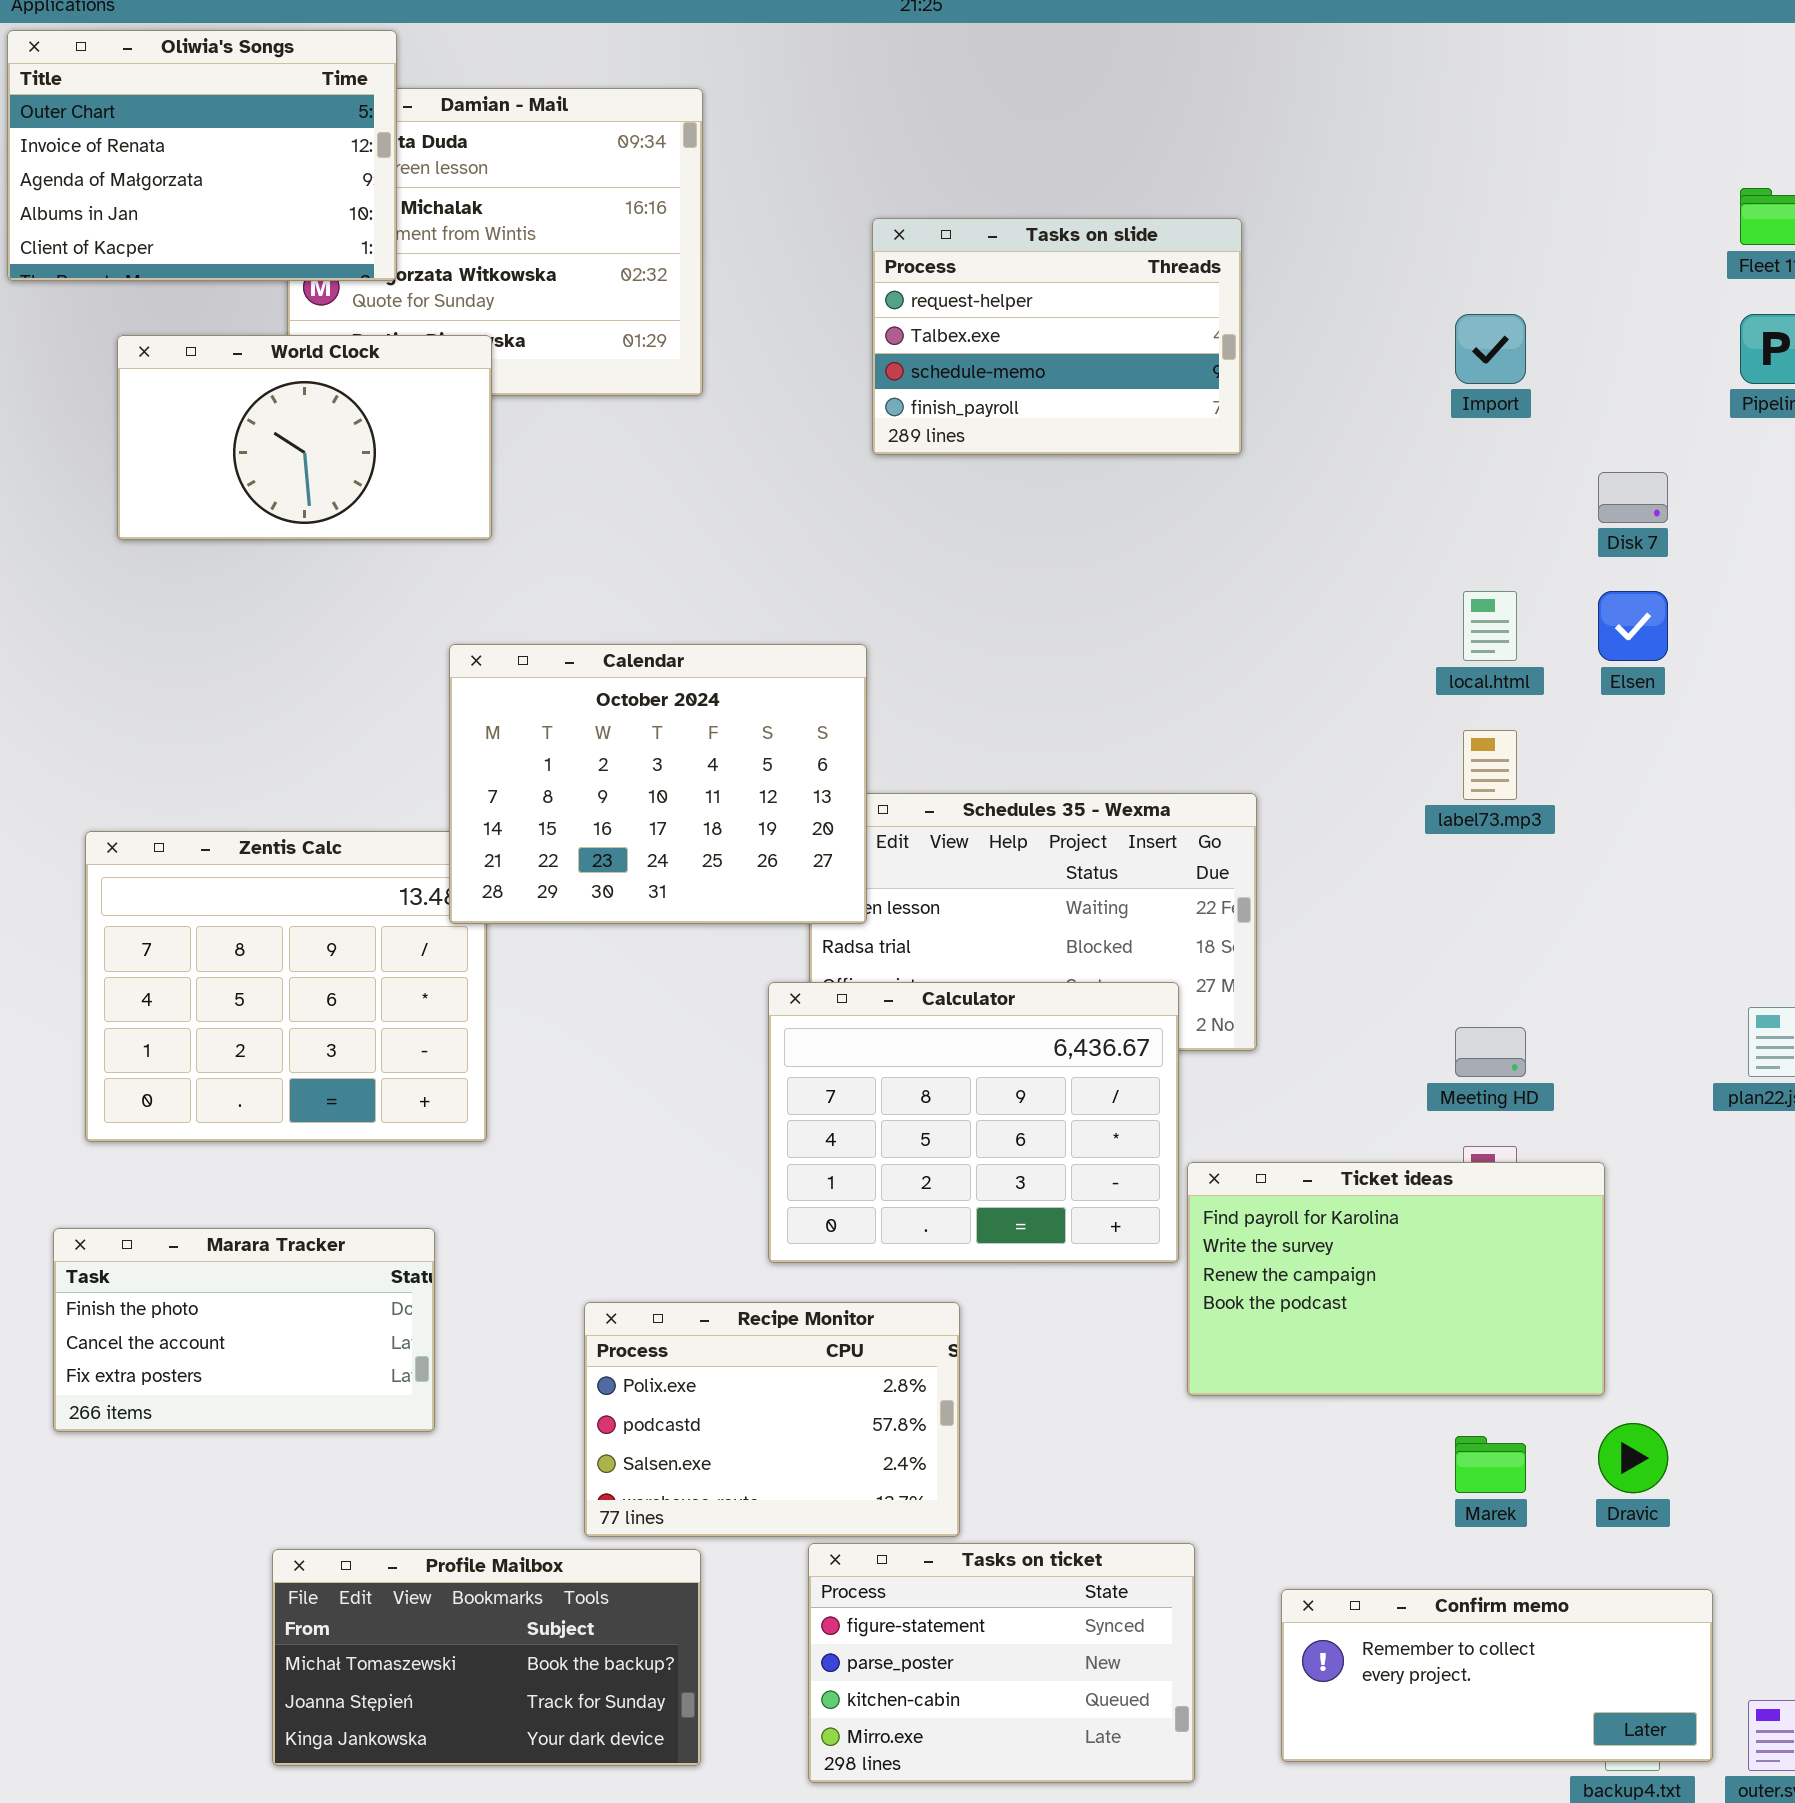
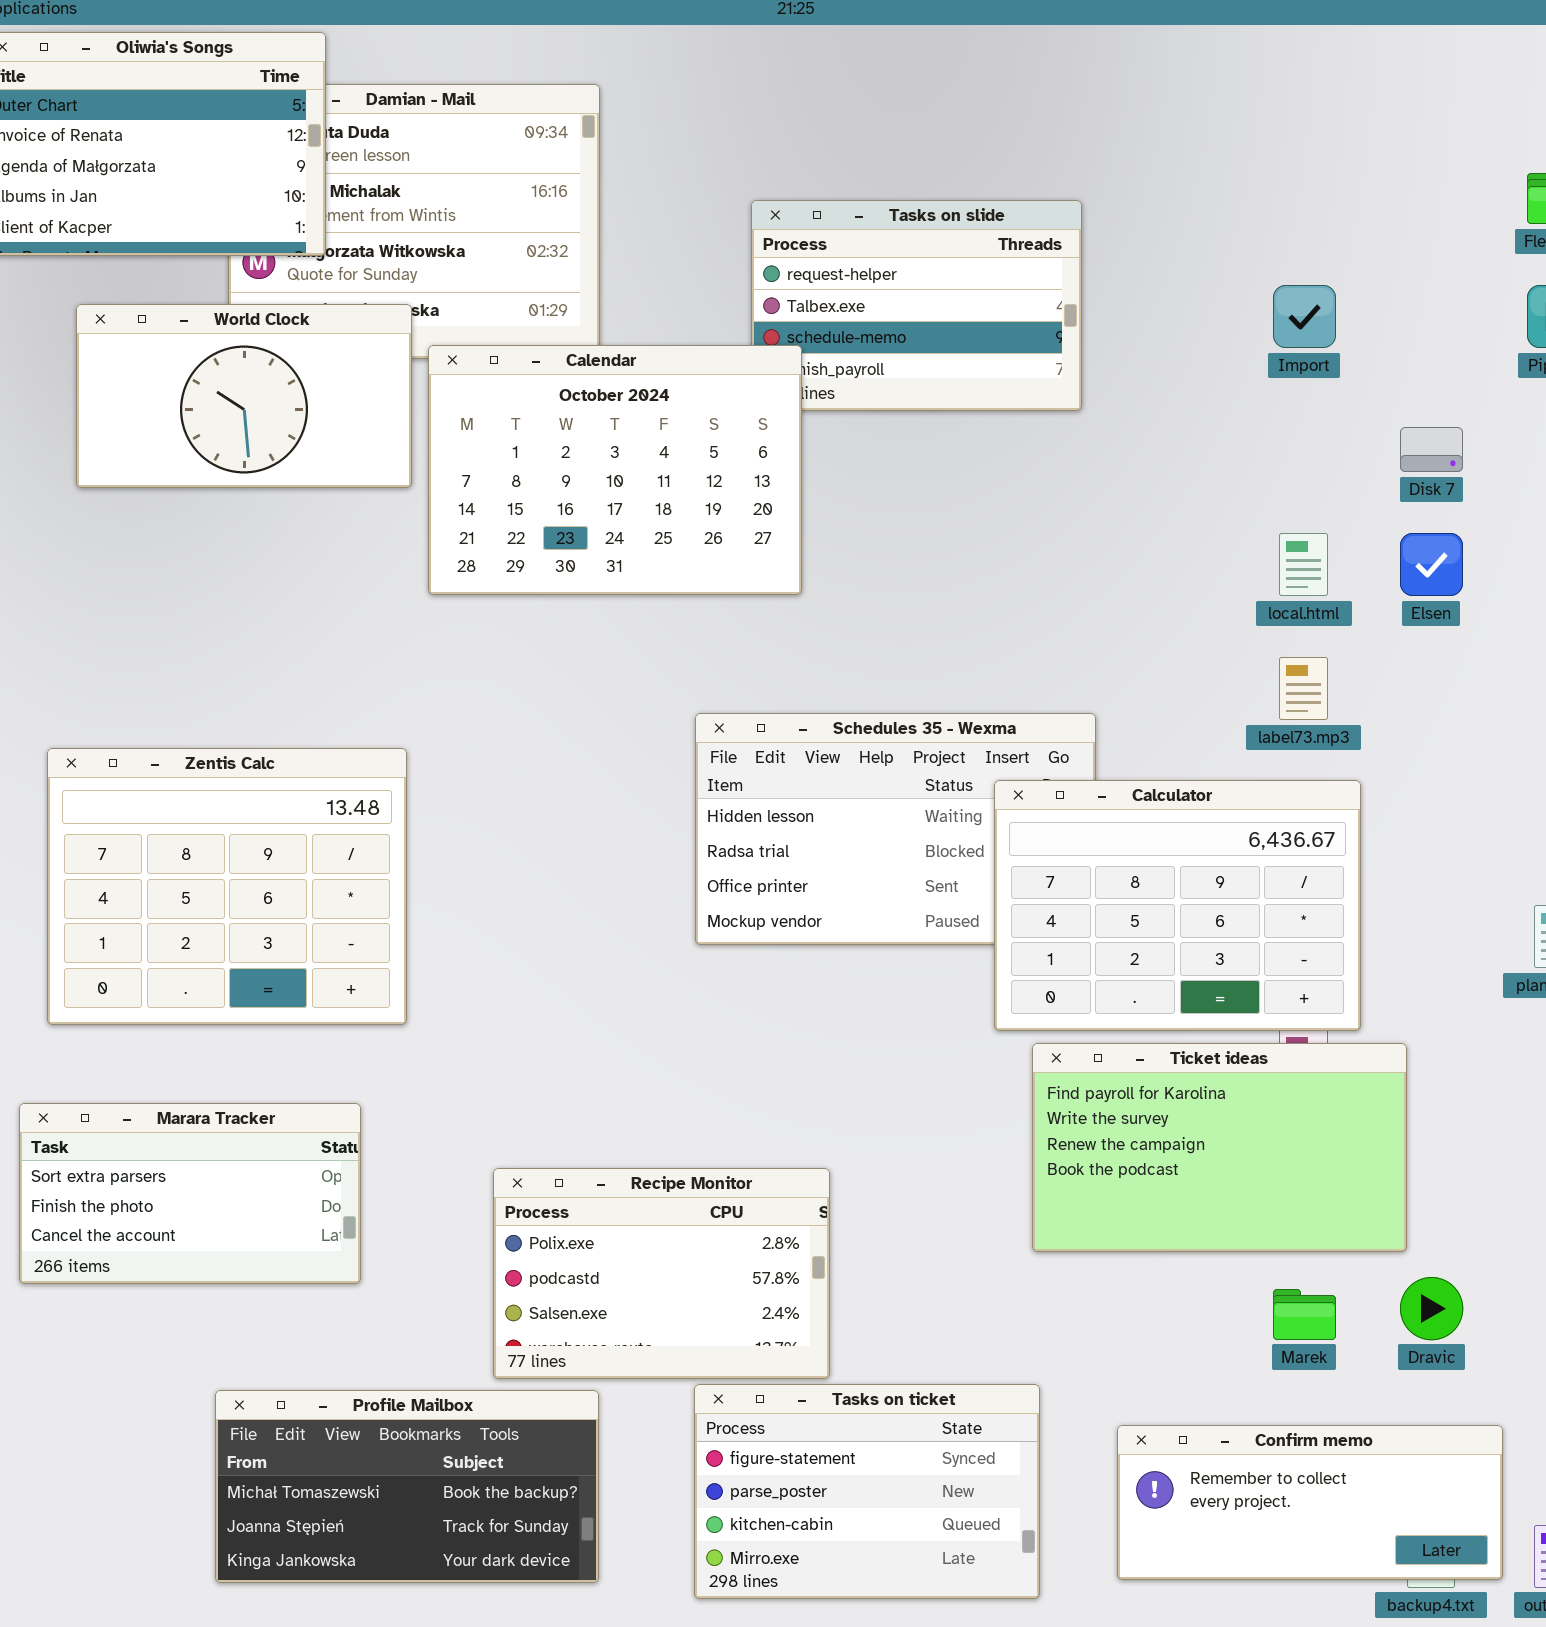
Calendar: [449,644,867,924] -> [428,345,802,595], moved
Calculator: [768,982,1179,1263] -> [994,780,1361,1031], moved
Marara Tracker: [53,1228,435,1432] -> [19,1103,361,1284], scrolled up 1 row

